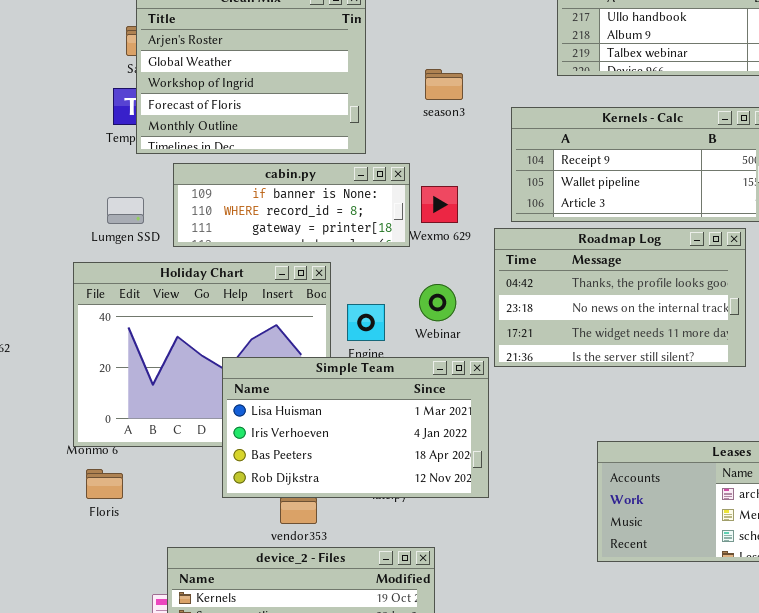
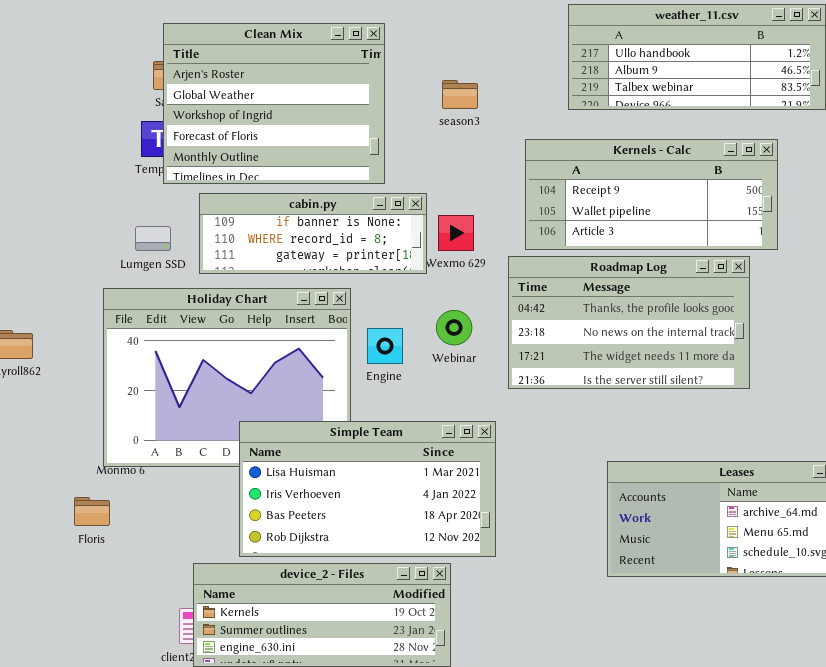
season3: [425,69,463,100] -> [442,80,478,109], moved
Simple Team: [222,357,489,498] -> [239,421,496,557], moved
Floris: [86,469,123,499] -> [74,497,110,526], moved

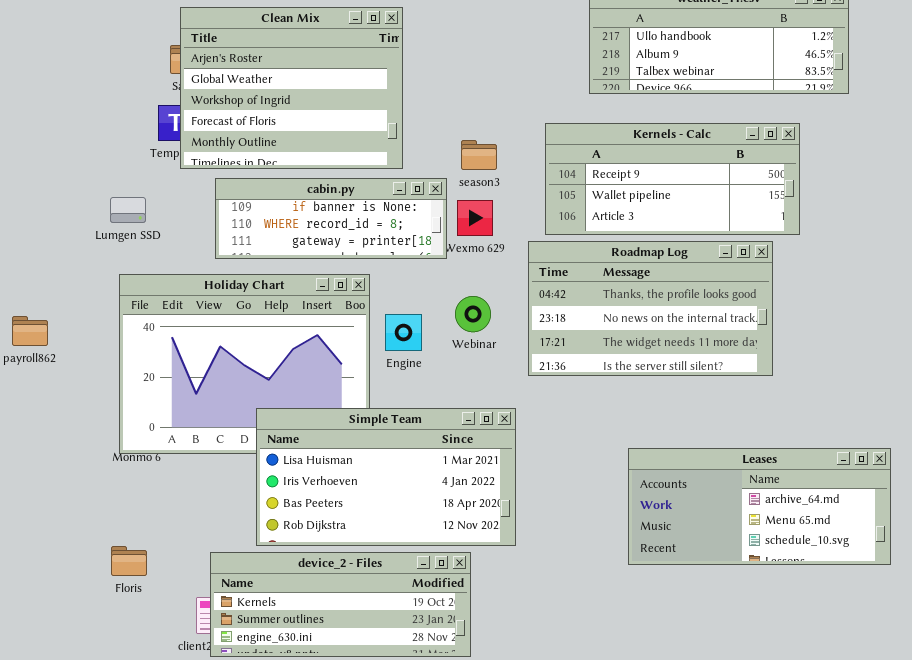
season3: [442,80,478,109] -> [461,140,497,170], moved
Lumgen SSD: [135,226,171,251] -> [110,197,146,223], moved
Floris: [74,497,110,526] -> [111,546,147,576], moved

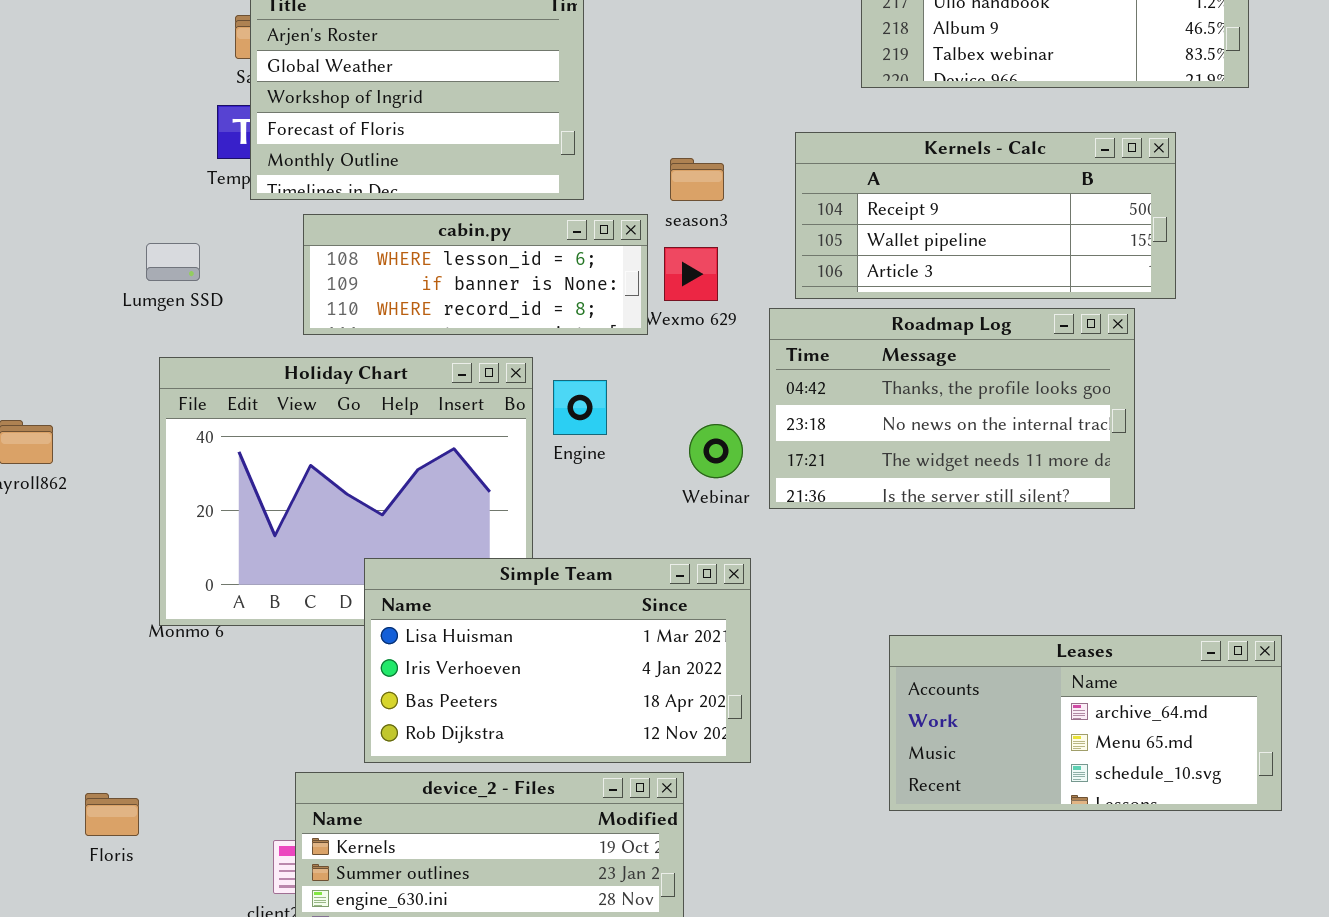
cabin.py: [215,178,447,259] -> [303,214,648,335], scrolled up 1 row
Webinar: [455,296,491,332] -> [689,424,743,478], moved
Engine: [385,314,422,351] -> [553,380,607,435], moved
Leases: [628,448,891,565] -> [889,635,1282,811], moved
Floris: [111,546,147,576] -> [85,793,139,836], moved

